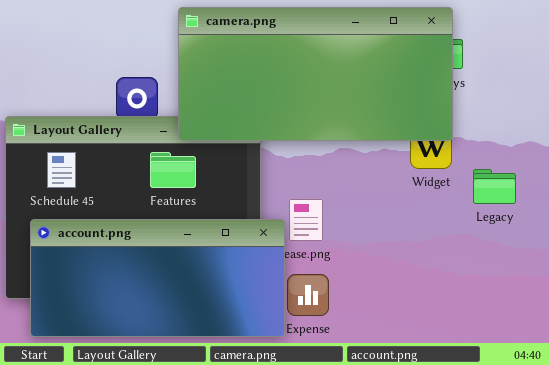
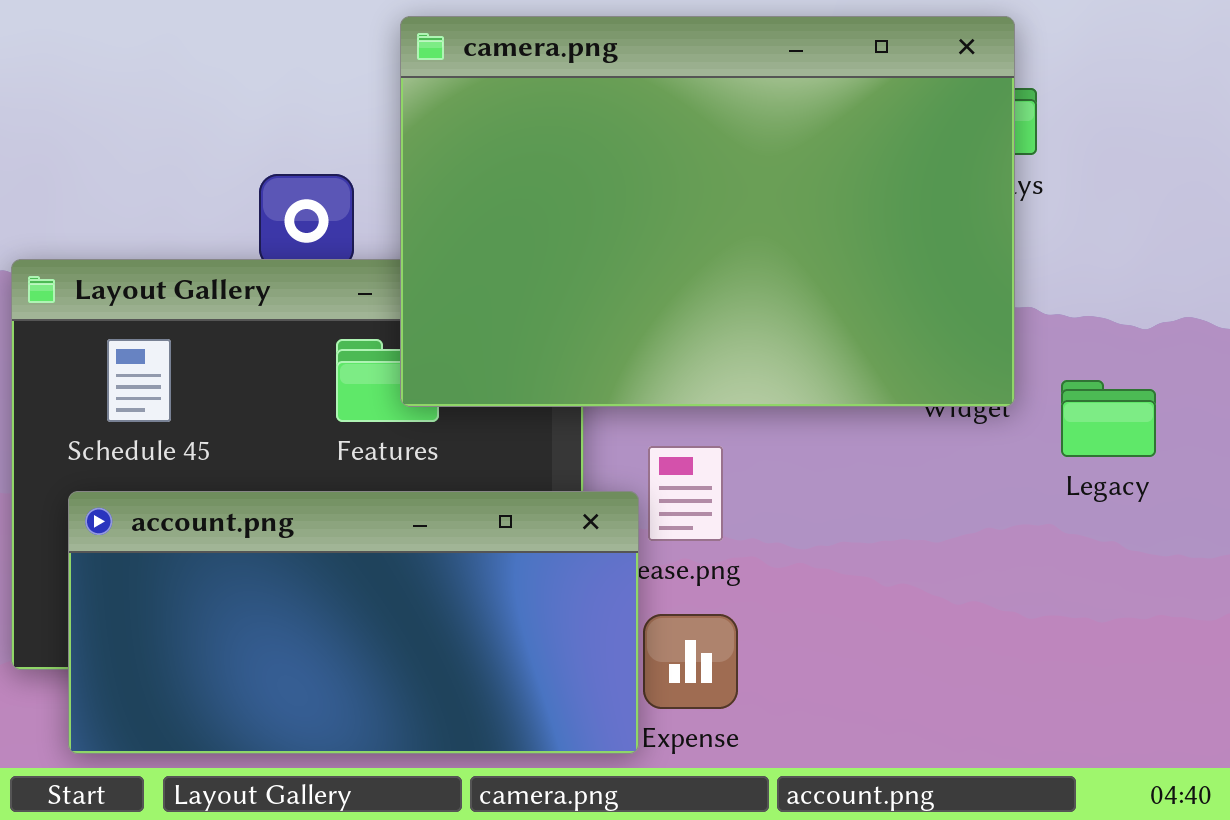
camera.png: [178,7,453,141] -> [400,16,1015,407], resized

